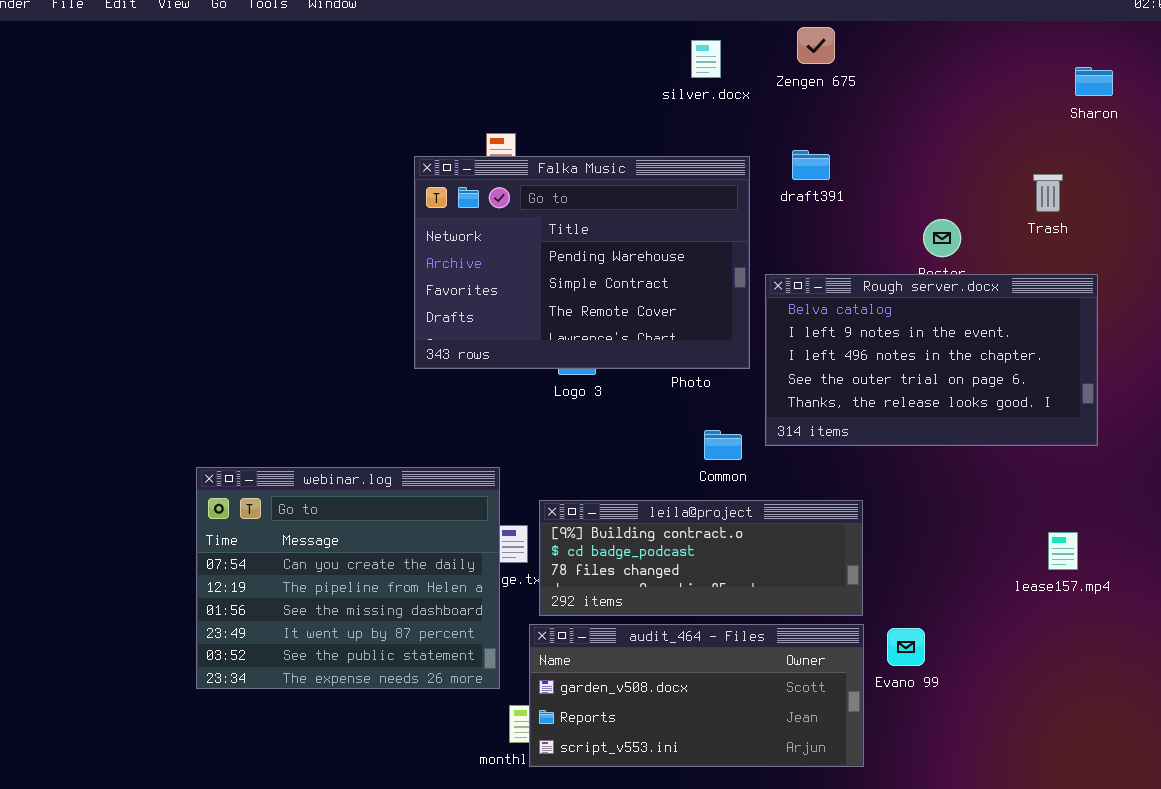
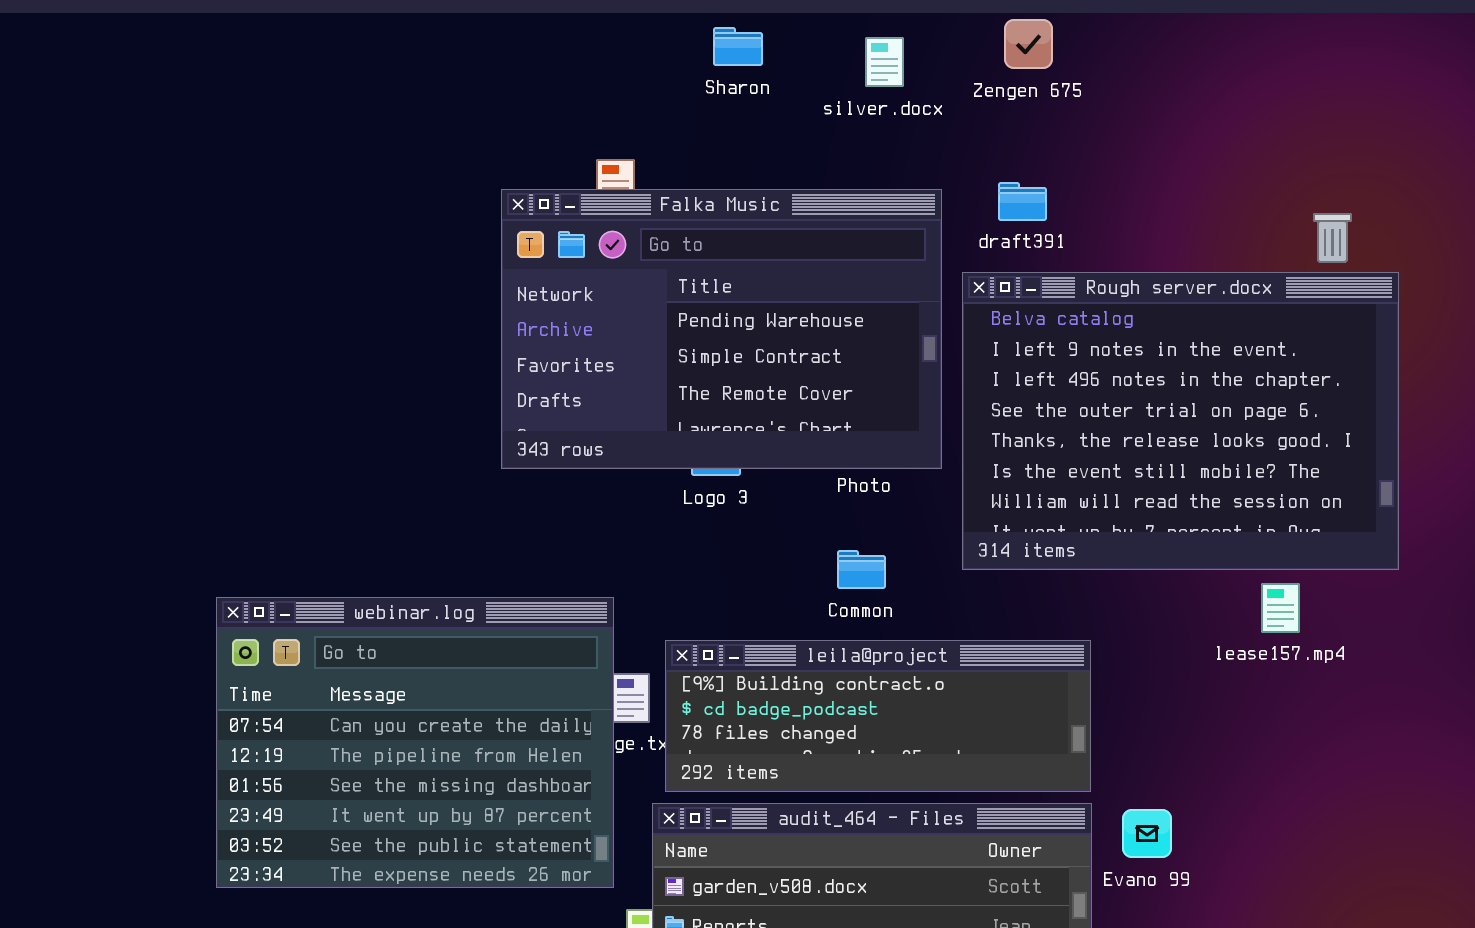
Sharon: [1075,67,1113,96] -> [713,27,763,66], moved
Rough server.docx: [765,274,1098,446] -> [962,272,1399,570], resized
Common: [704,430,742,460] -> [837,550,886,589], moved
lease157.mp4: [1048,532,1078,570] -> [1261,583,1300,633], moved

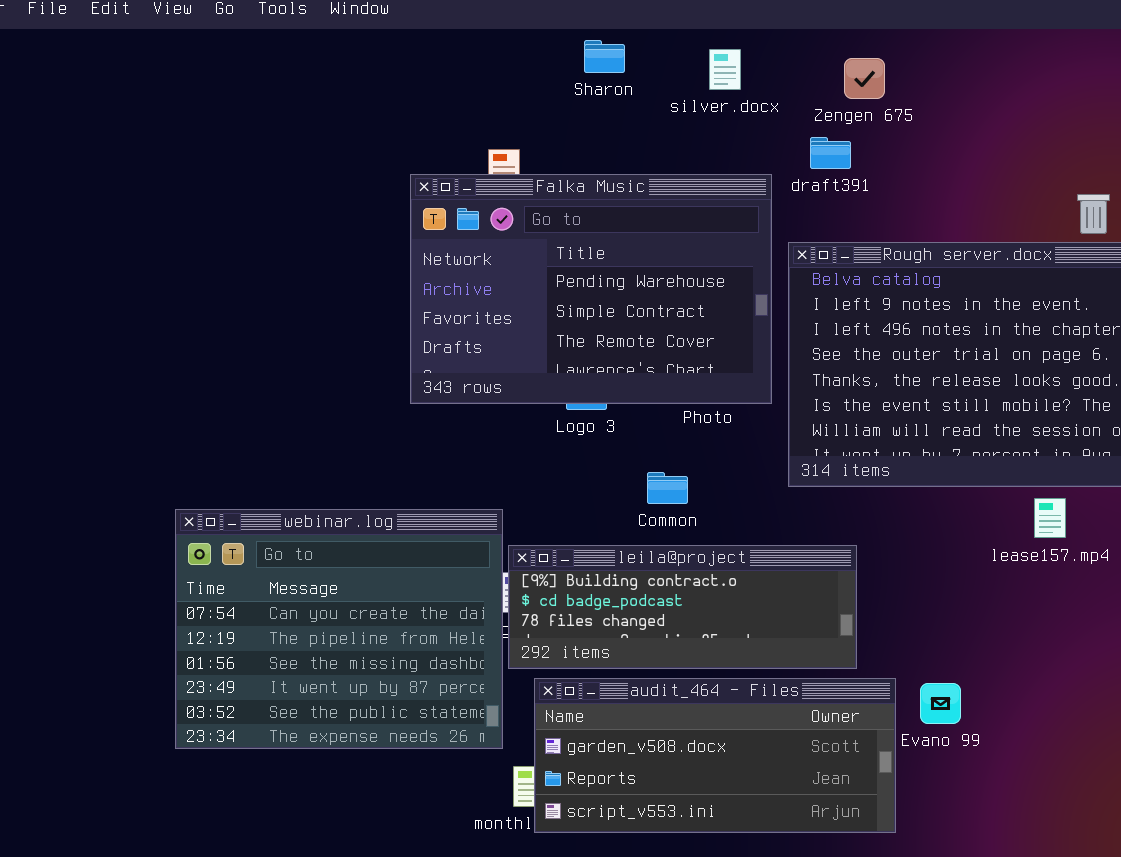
Zengen 675: [1004,19,1053,69] -> [844,58,885,99], moved
draft391: [998,182,1047,221] -> [810,137,851,169], moved
Common: [837,550,886,589] -> [647,472,688,504], moved
leila@project: [665,640,1091,792] -> [508,545,857,669], moved

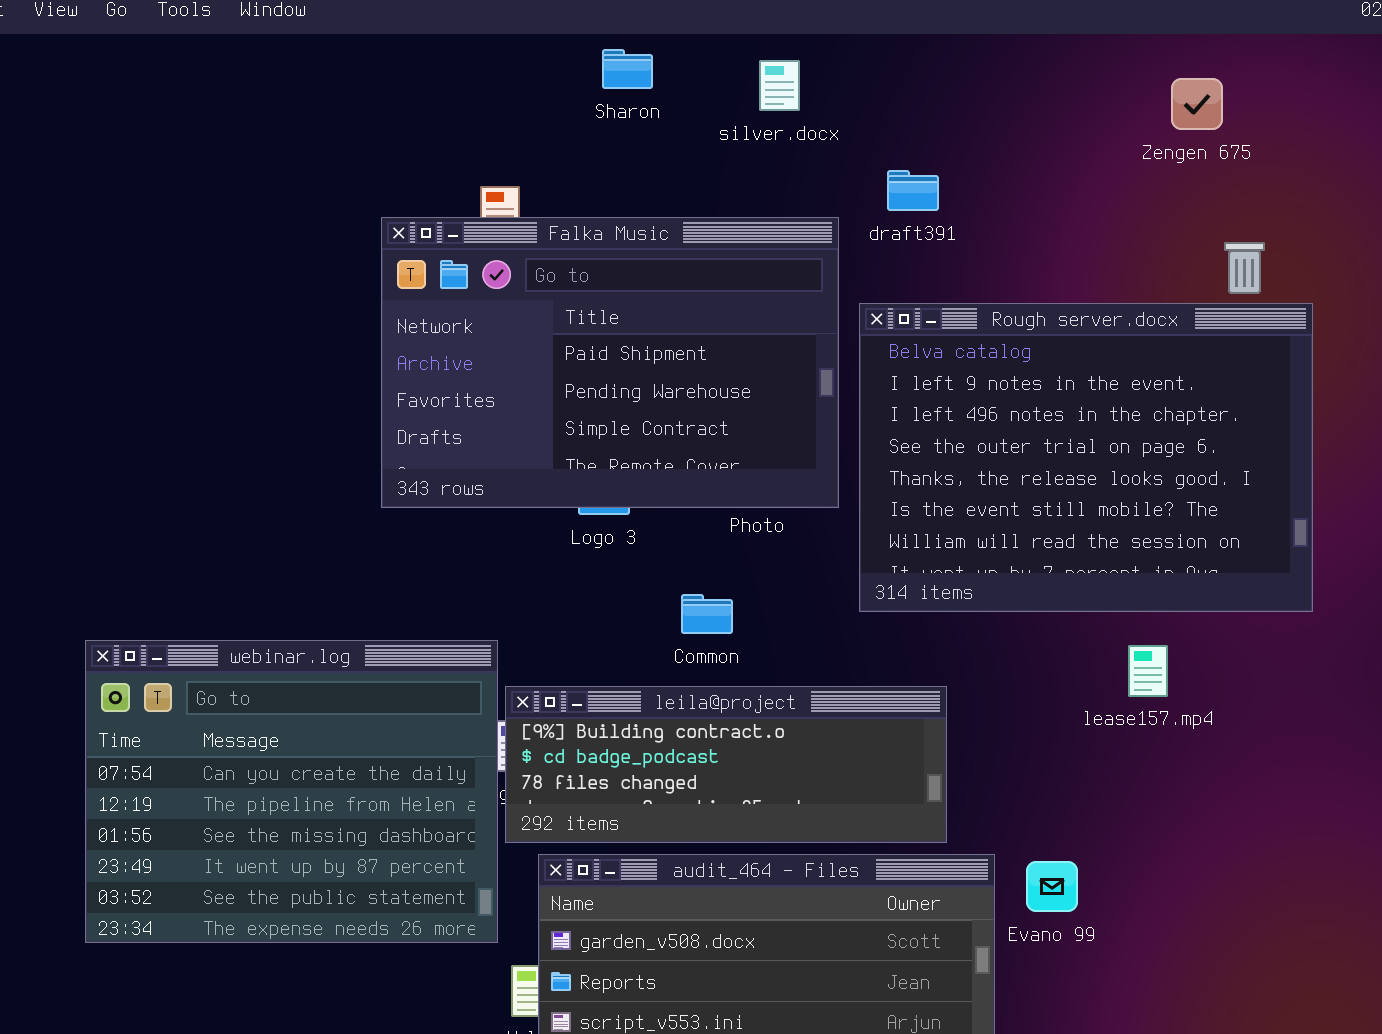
Zengen 675: [844,58,885,99] -> [1171,78,1223,130], moved
Falka Music: [410,174,772,404] -> [381,217,839,508], scrolled up 1 row
lease157.mp4: [1034,498,1066,538] -> [1128,645,1168,697], moved

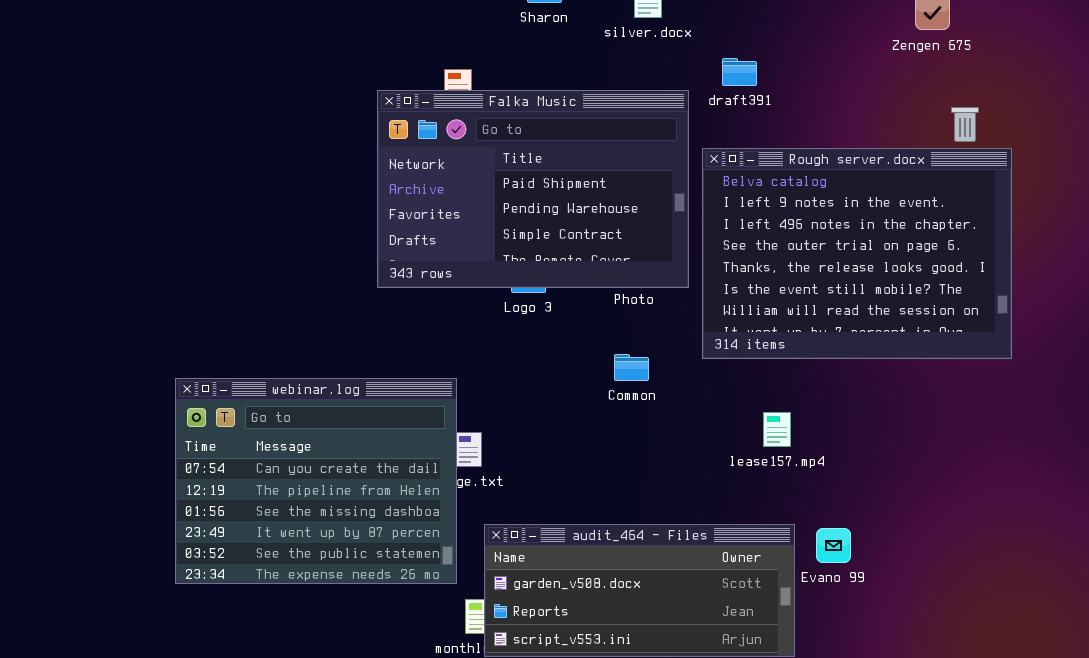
Common: [681,594,733,634] -> [614,354,649,381], moved
lease157.mp4: [1128,645,1168,697] -> [763,412,791,447], moved
leila@project: [505,686,947,843] -> none, closed

